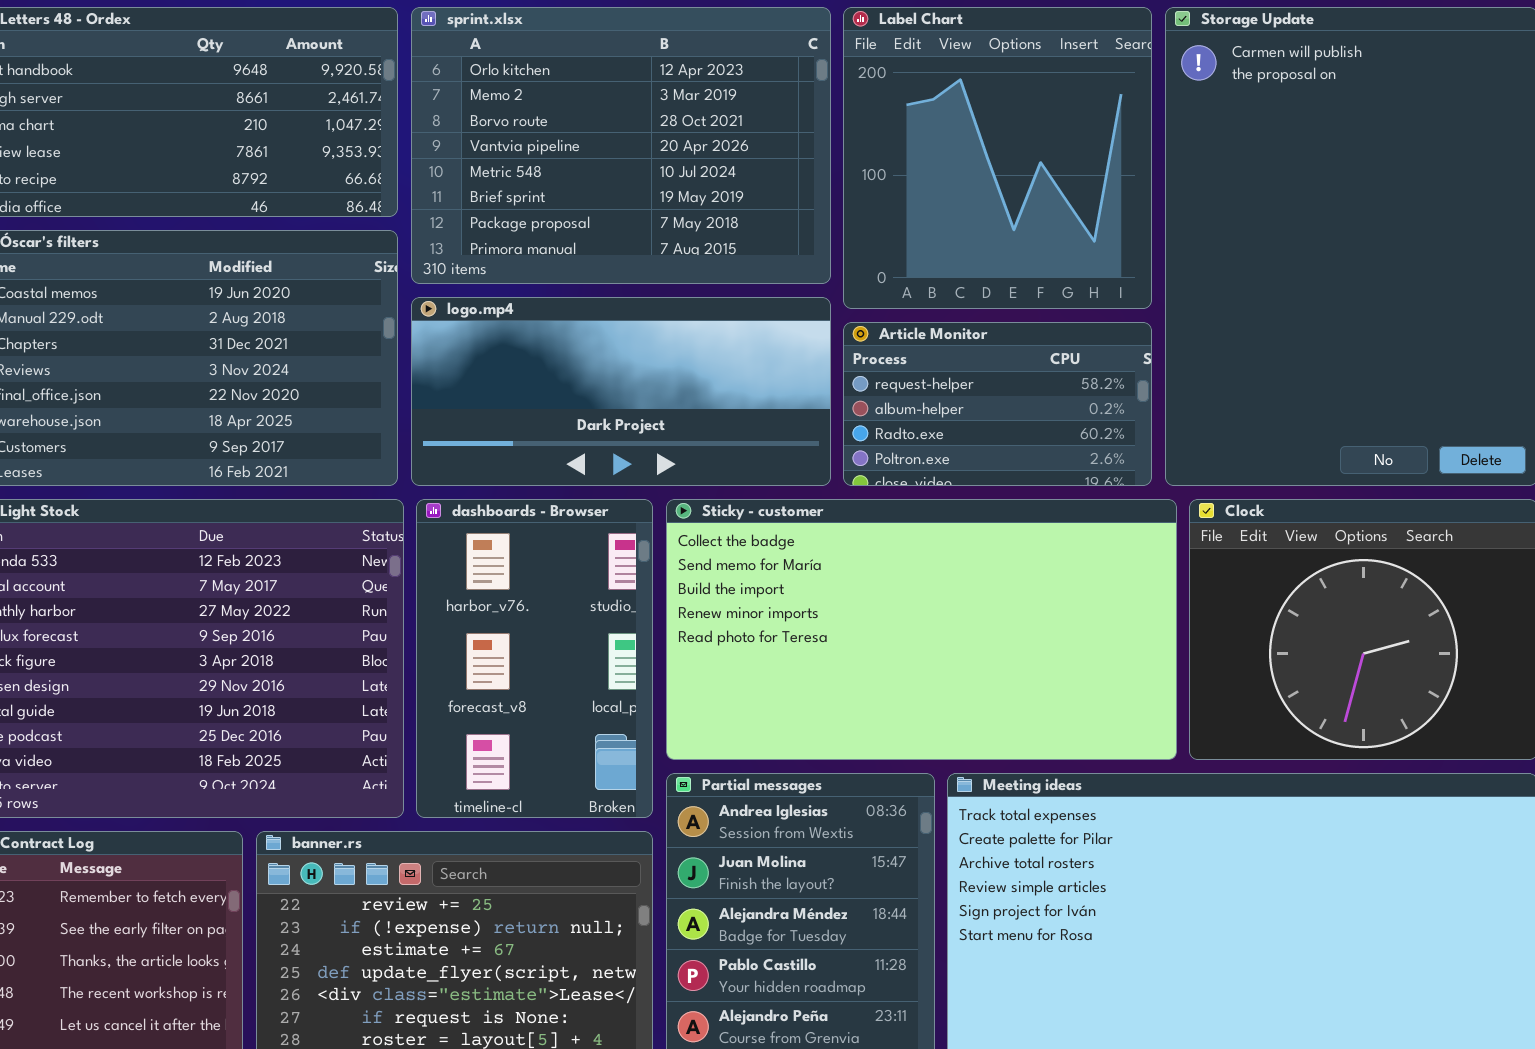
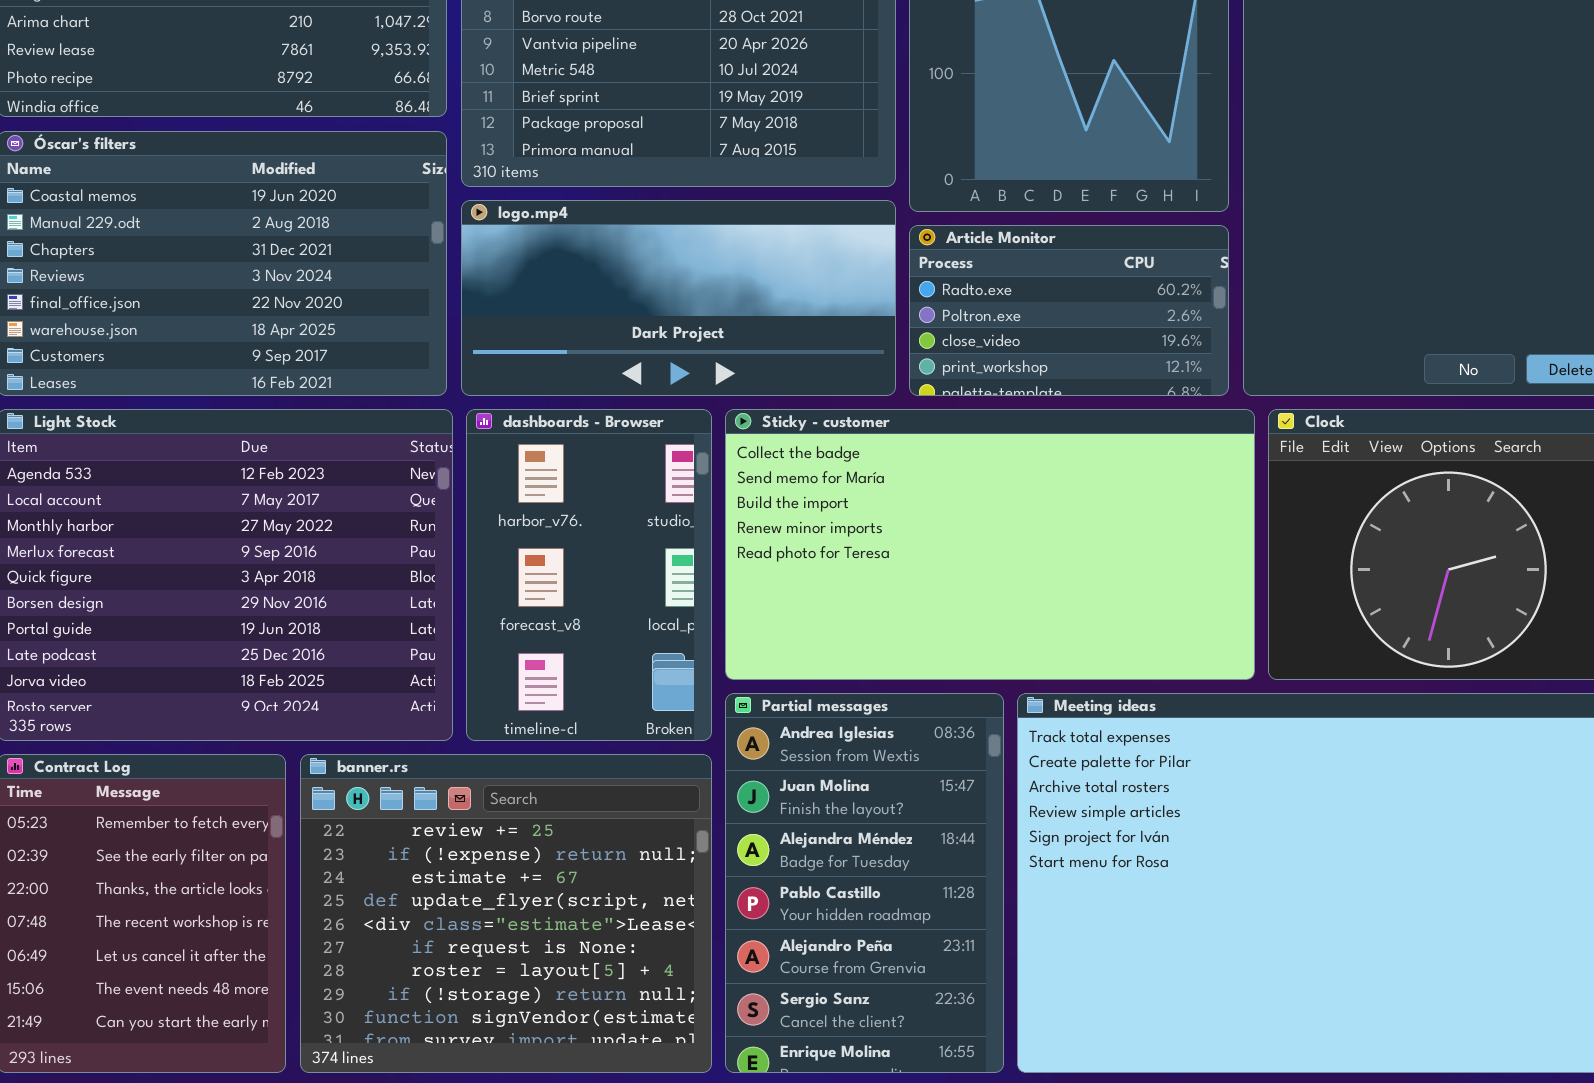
Article Monitor: [843,322,1152,486] -> [909,225,1229,396], scrolled down 2 rows

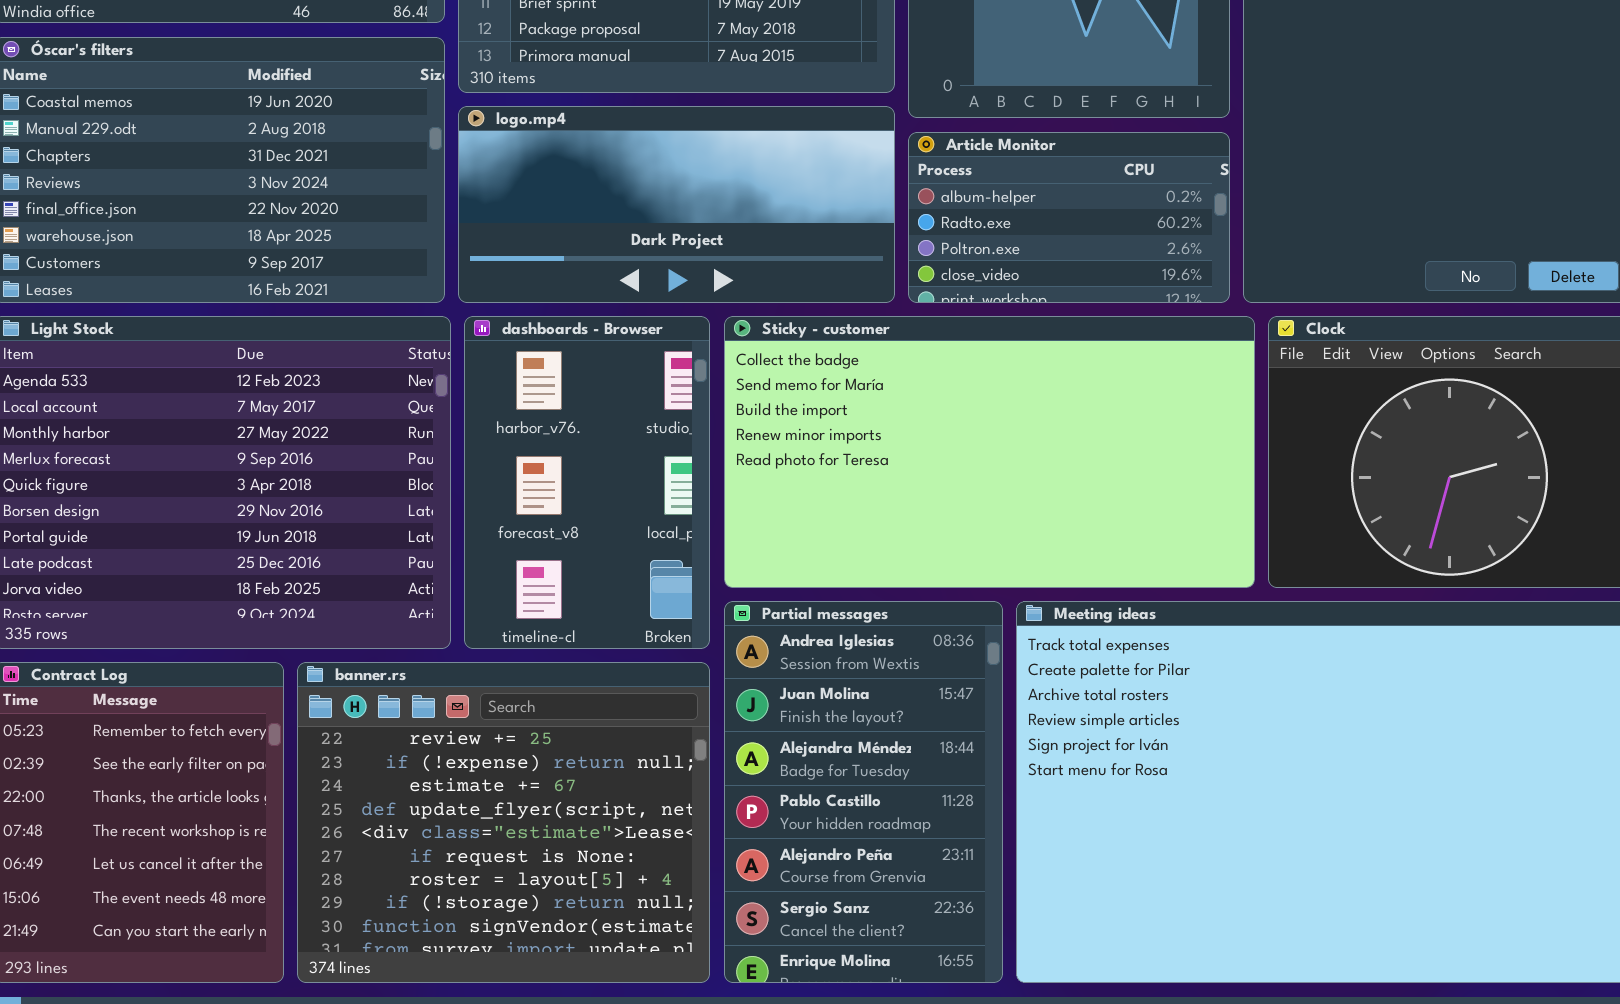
Article Monitor: [909,225,1229,396] -> [908,132,1230,303], scrolled up 1 row

